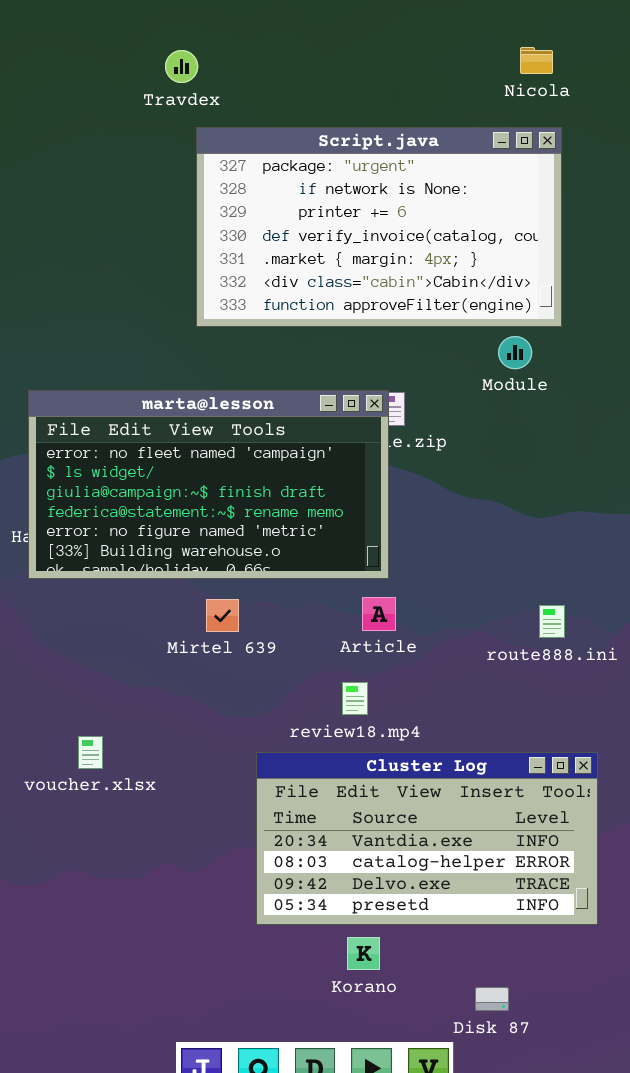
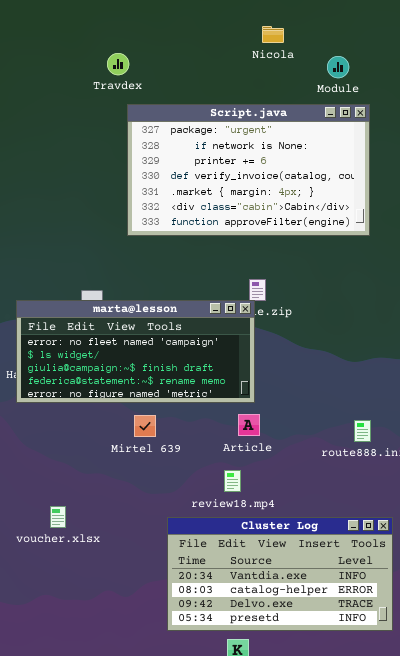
Nicola: [520,47,553,74] -> [262,26,284,43], moved
Module: [498,336,532,369] -> [327,56,349,78], moved
marta@lesson: [28,390,389,579] -> [16,300,255,403], resized

